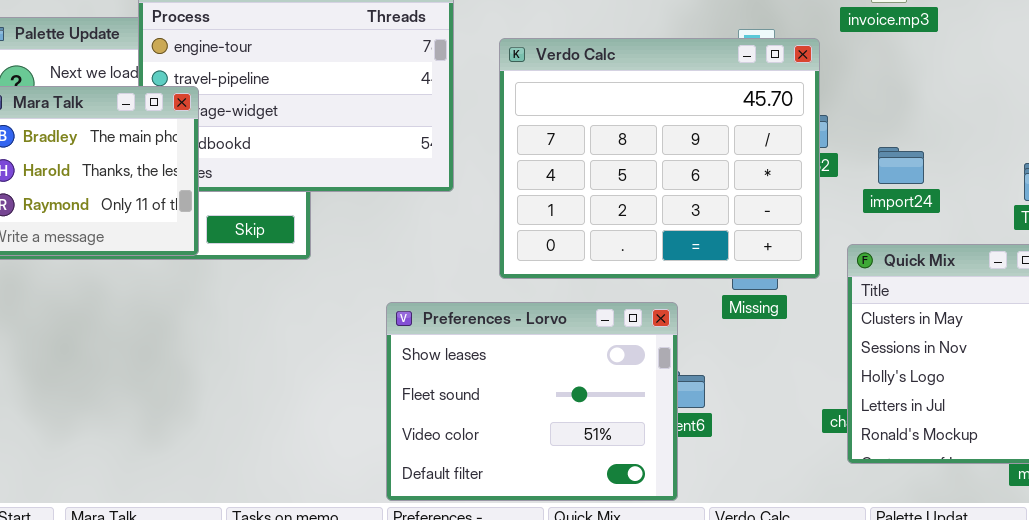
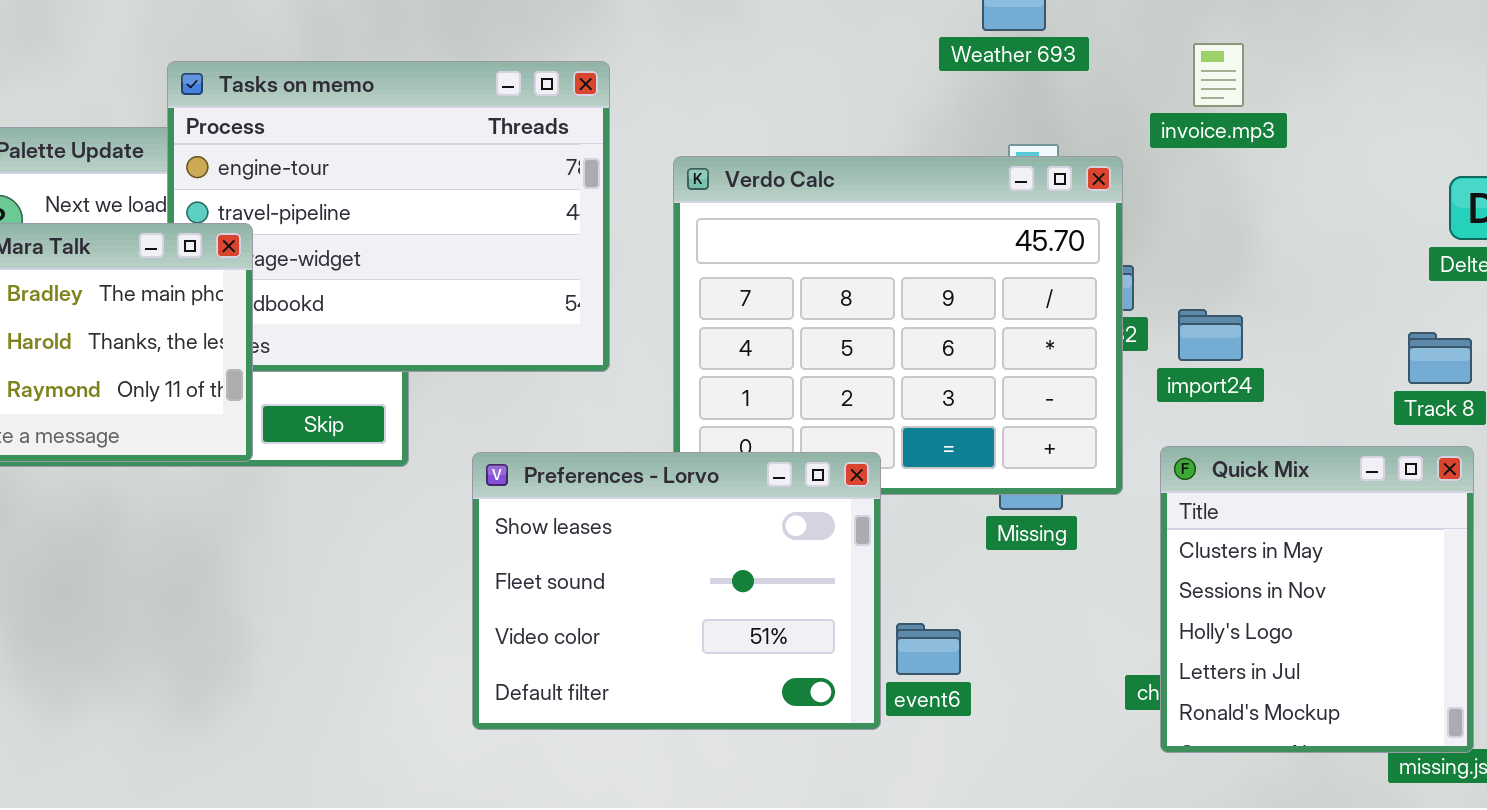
import24: [878,147,924,184] -> [1178,309,1243,361], moved
Preferences - Lorvo: [386,302,678,501] -> [472,452,881,730], moved

